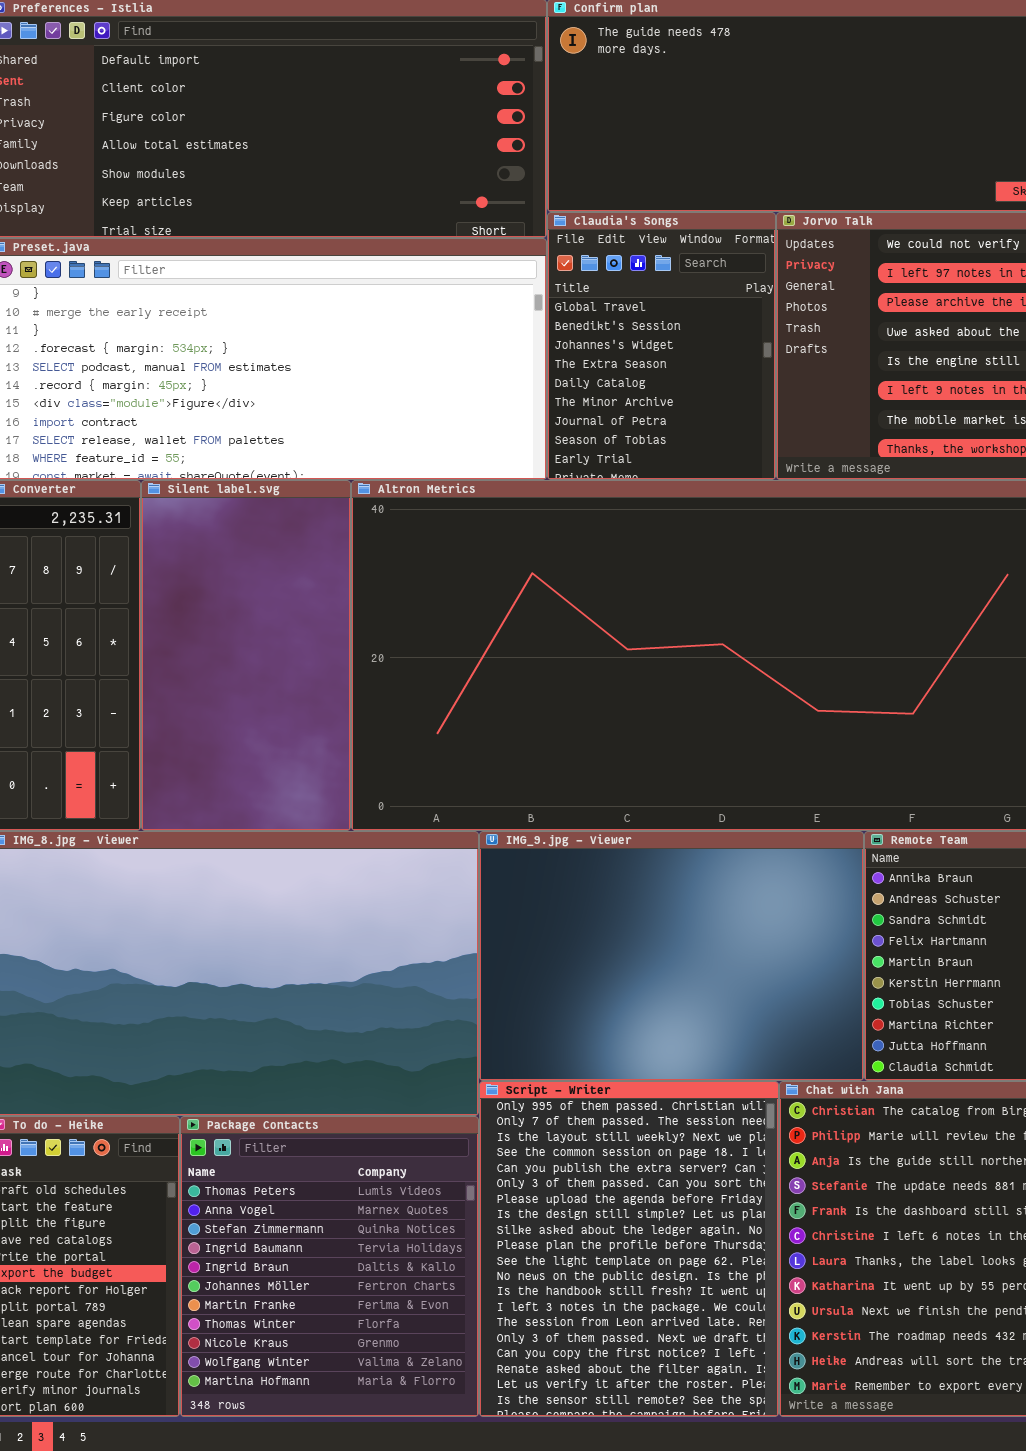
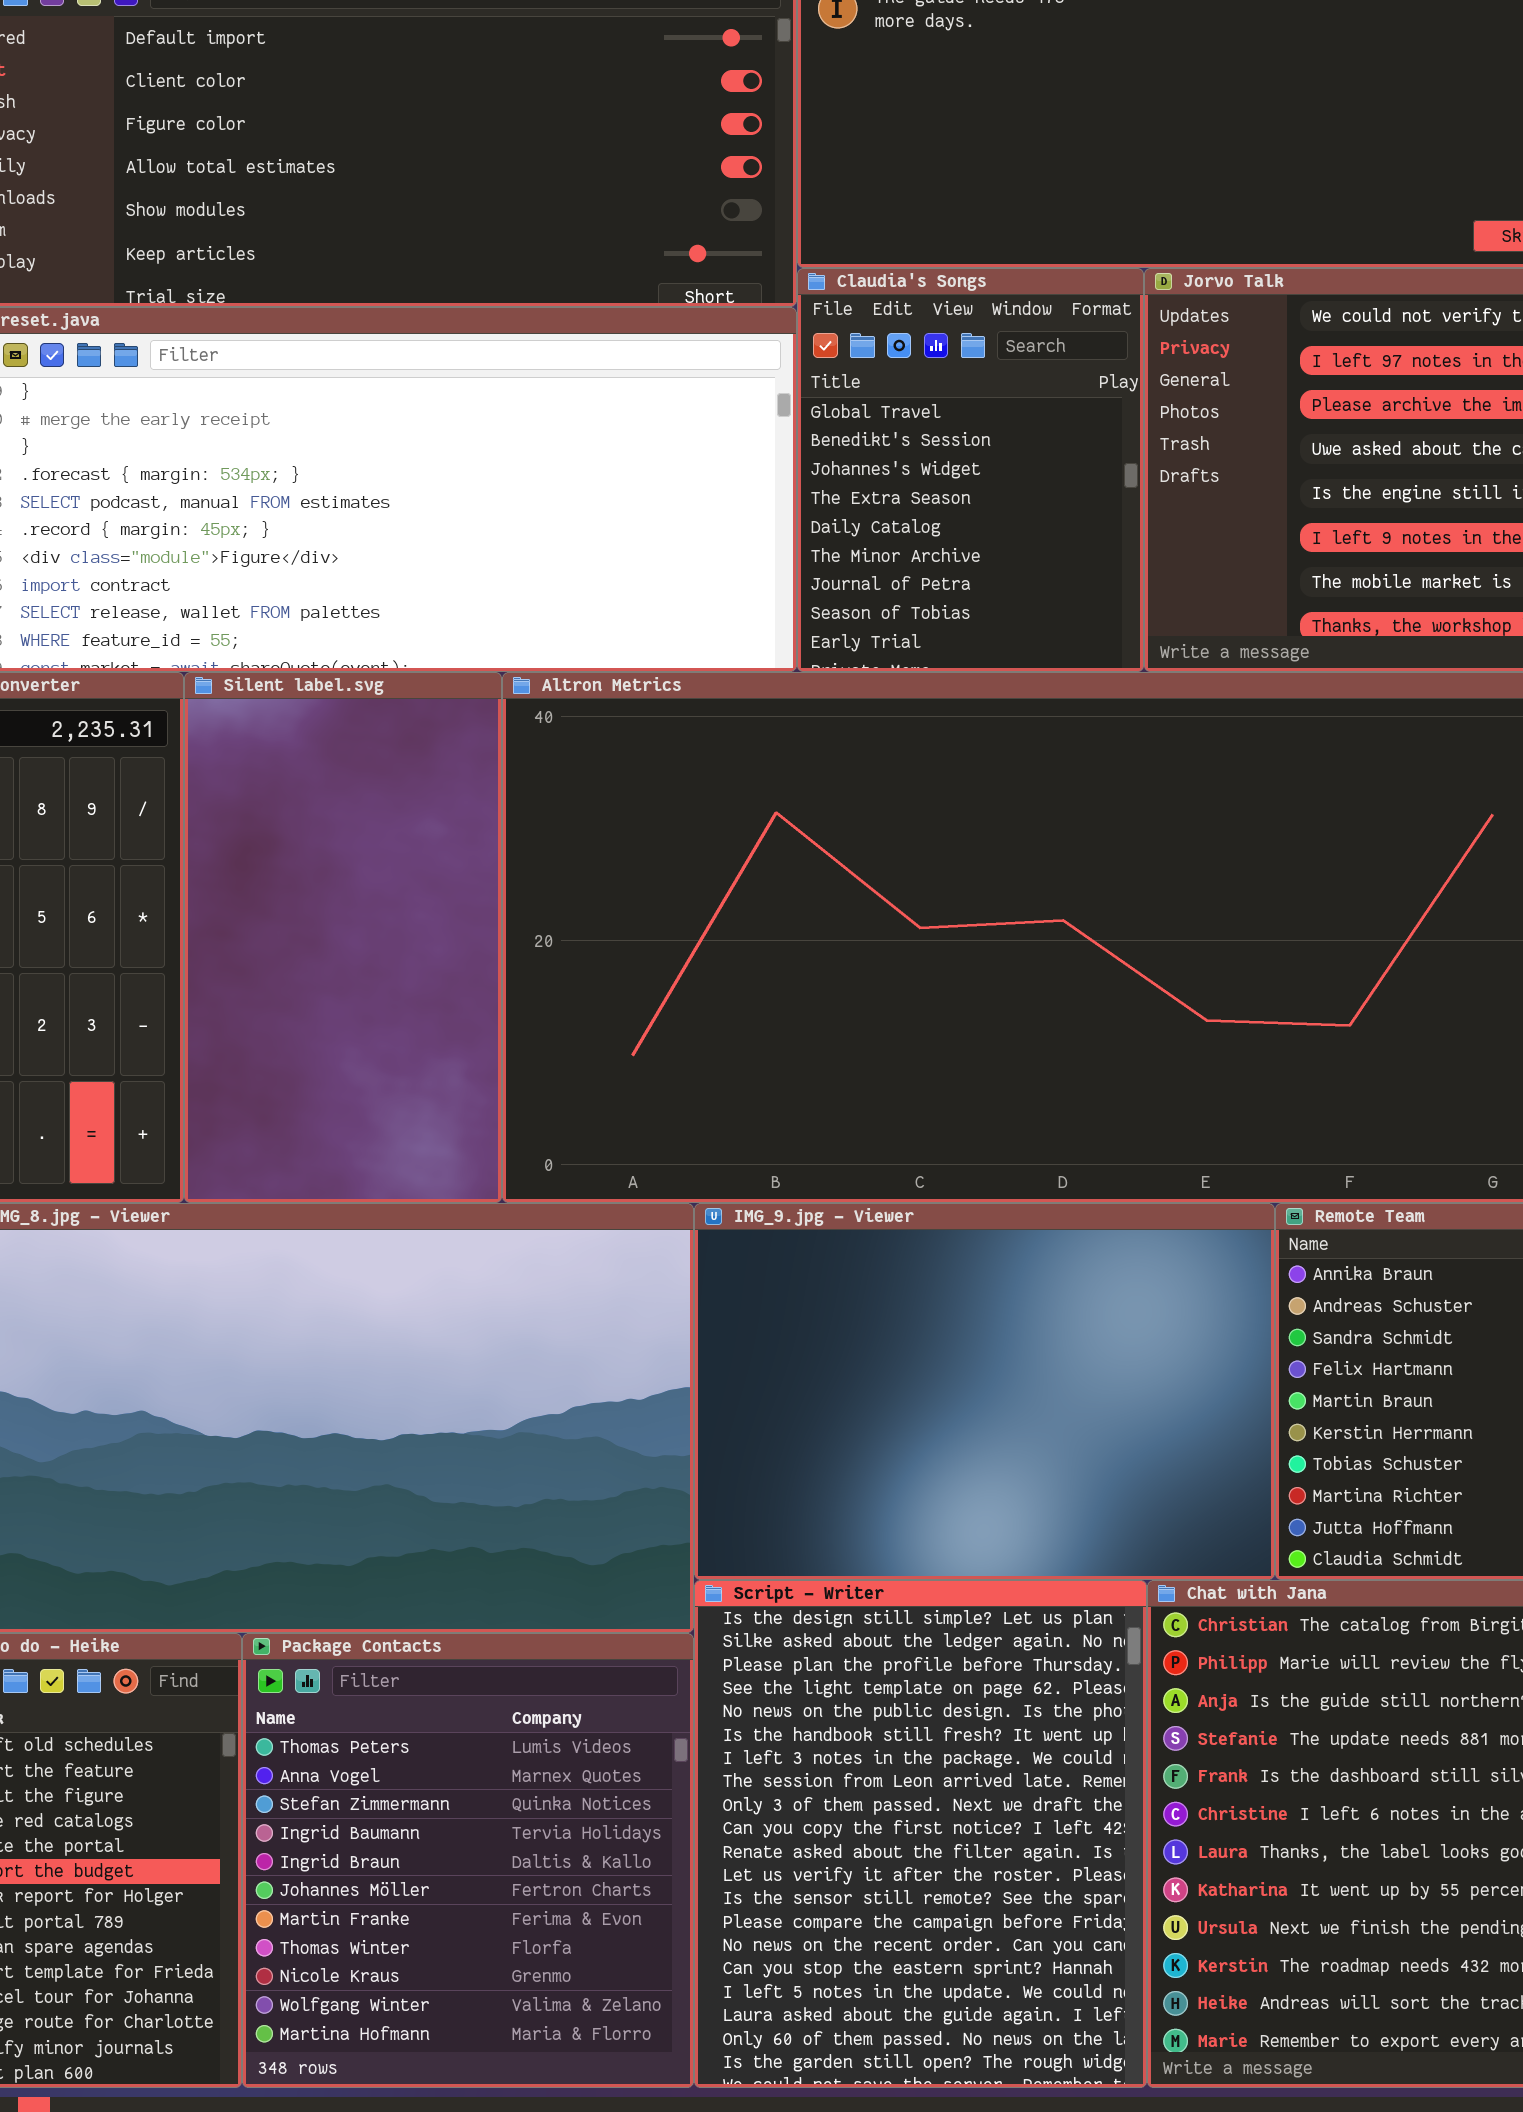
Script - Writer: [479,1081,779,1417] -> [694,1580,1147,2088], scrolled down 7 rows

